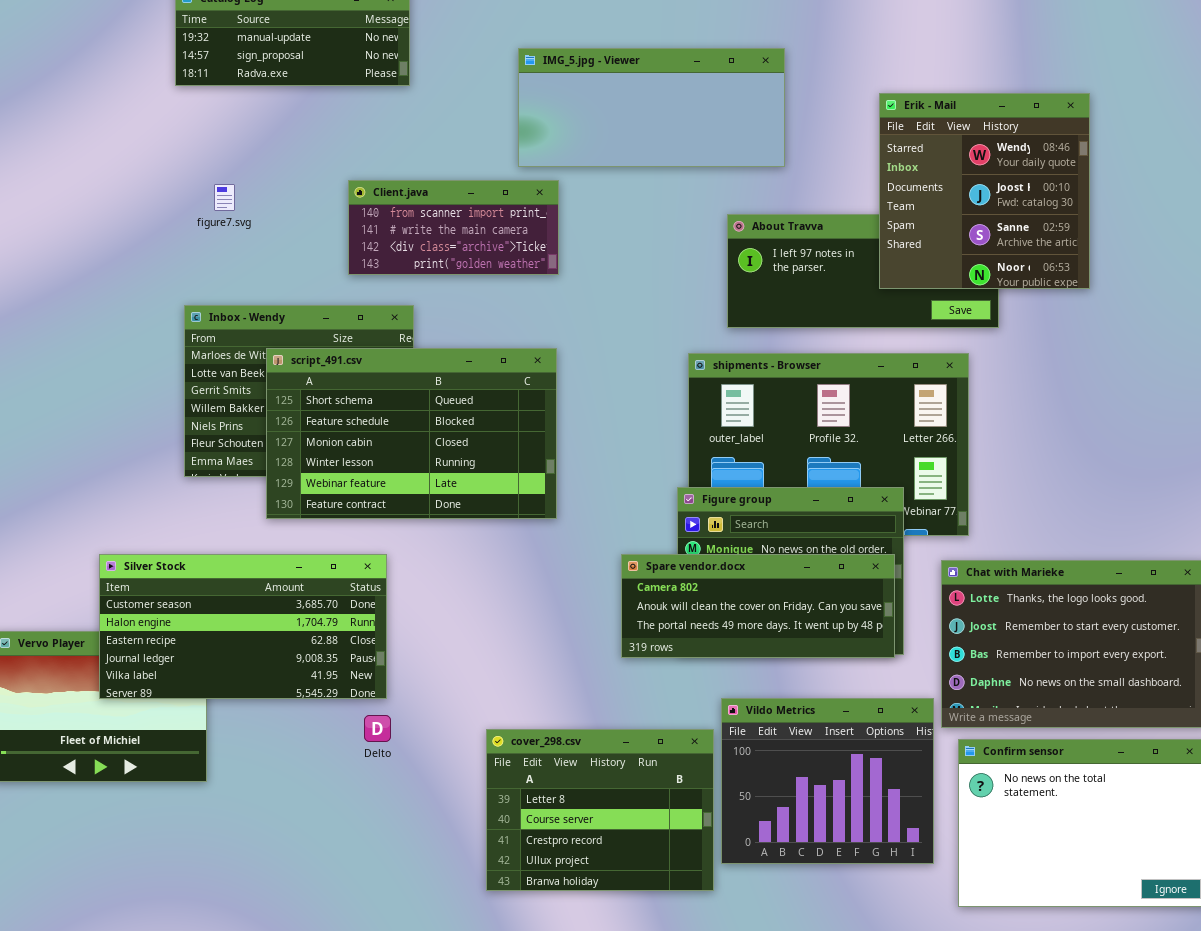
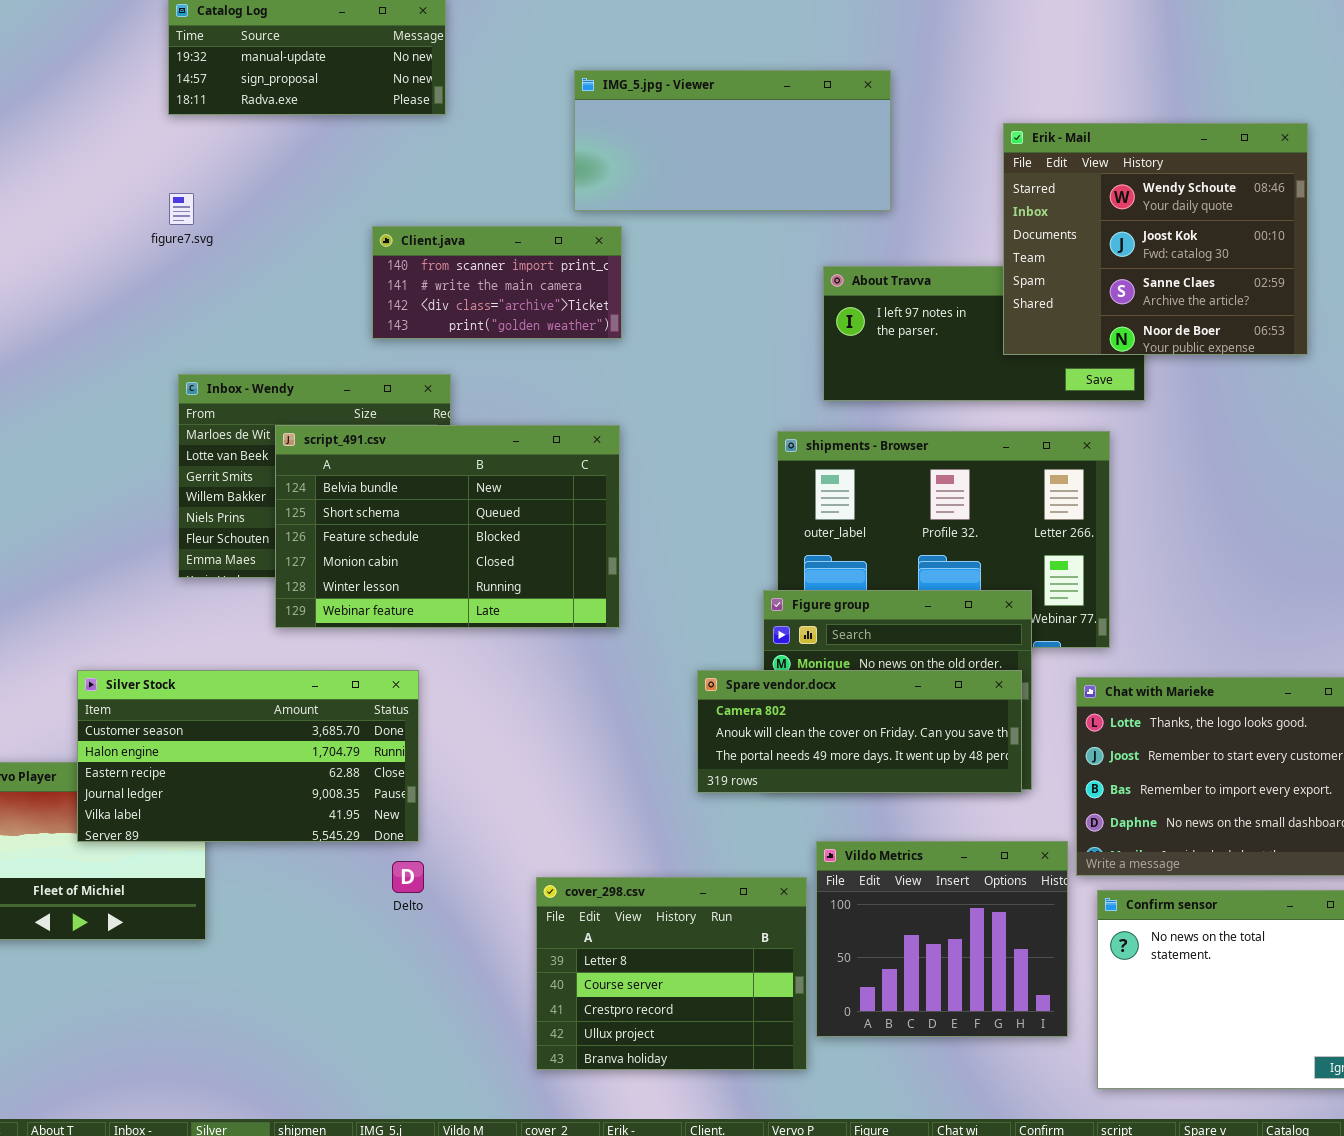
Erik - Mail: [879,93,1090,289] -> [1003,123,1308,355], resized
figure7.svg: [214,184,235,211] -> [169,193,194,225], moved
script_491.csv: [266,348,557,519] -> [275,425,620,628], scrolled up 1 row

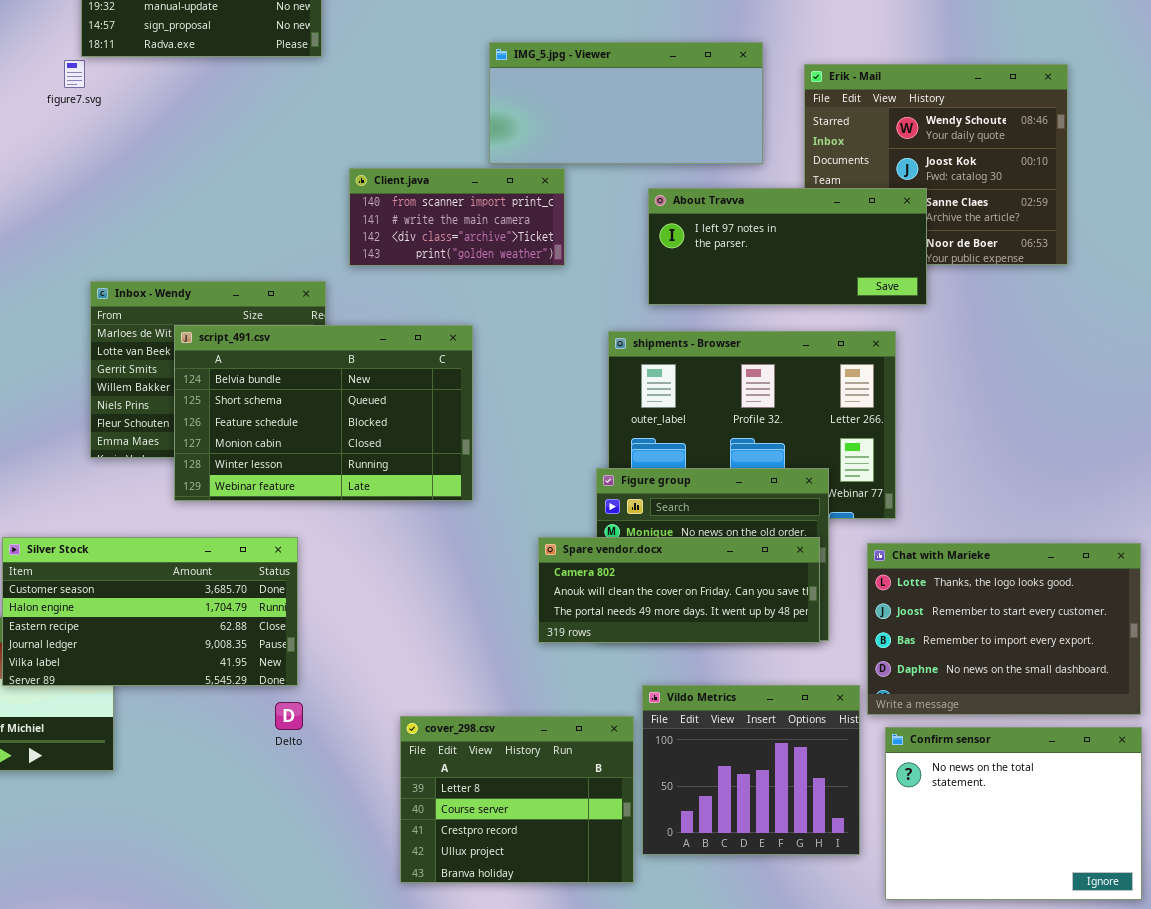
IMG_5.jpg - Viewer: [574,70,891,211] -> [489,42,763,164], moved
figure7.svg: [169,193,194,225] -> [64,60,85,88], moved
Client.java: [372,226,622,339] -> [349,168,565,266], moved
About Travva: [823,266,1145,401] -> [648,188,927,305], raised

